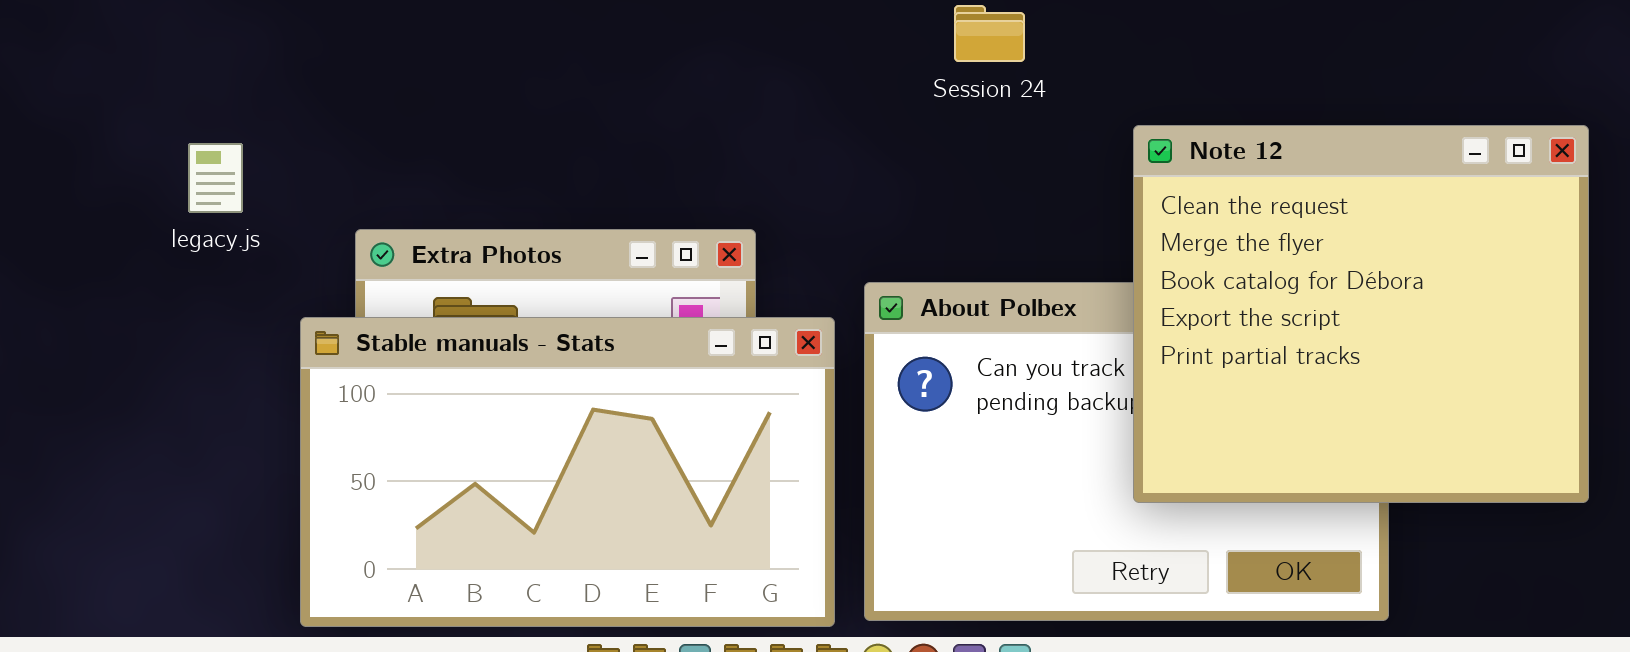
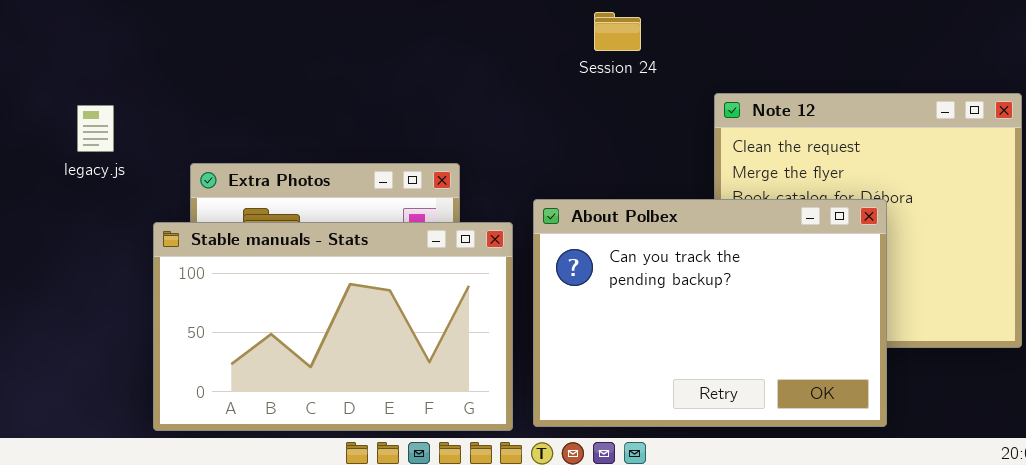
About Polbex: [864,282,1389,621] -> [533,199,887,427], raised

